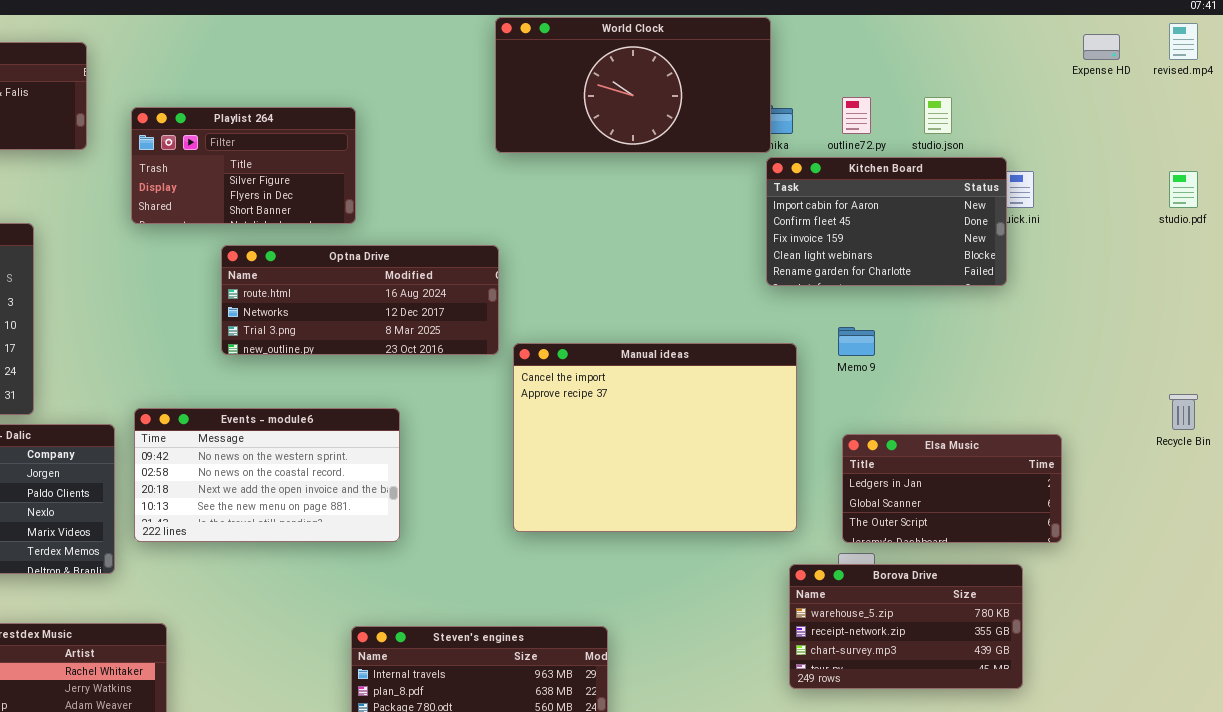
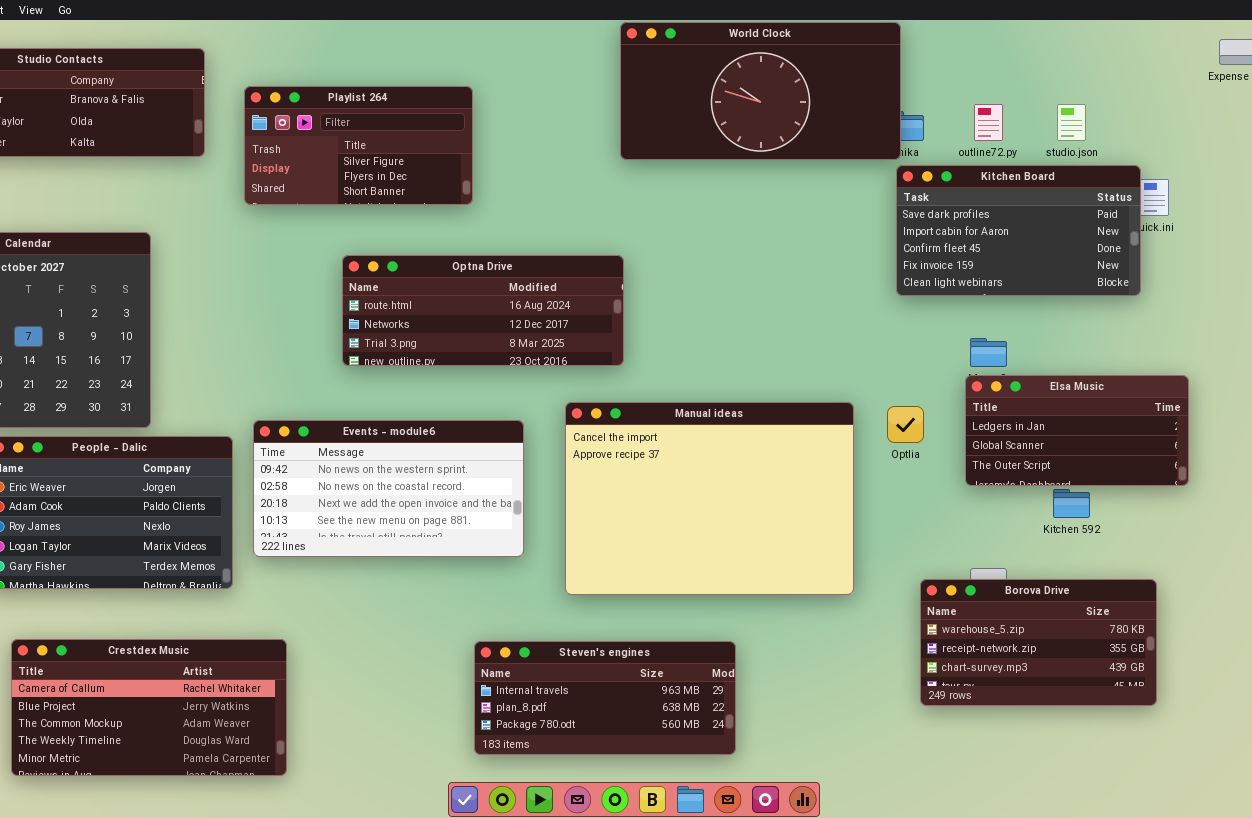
Playlist 264: [131,107,356,224] -> [244,86,473,205], moved
Kitchen Board: [766,157,1007,286] -> [896,165,1141,296], scrolled up 1 row
Manual ideas: [513,343,797,532] -> [565,402,854,595], moved
Elsa Music: [842,434,1062,543] -> [965,375,1189,486], moved

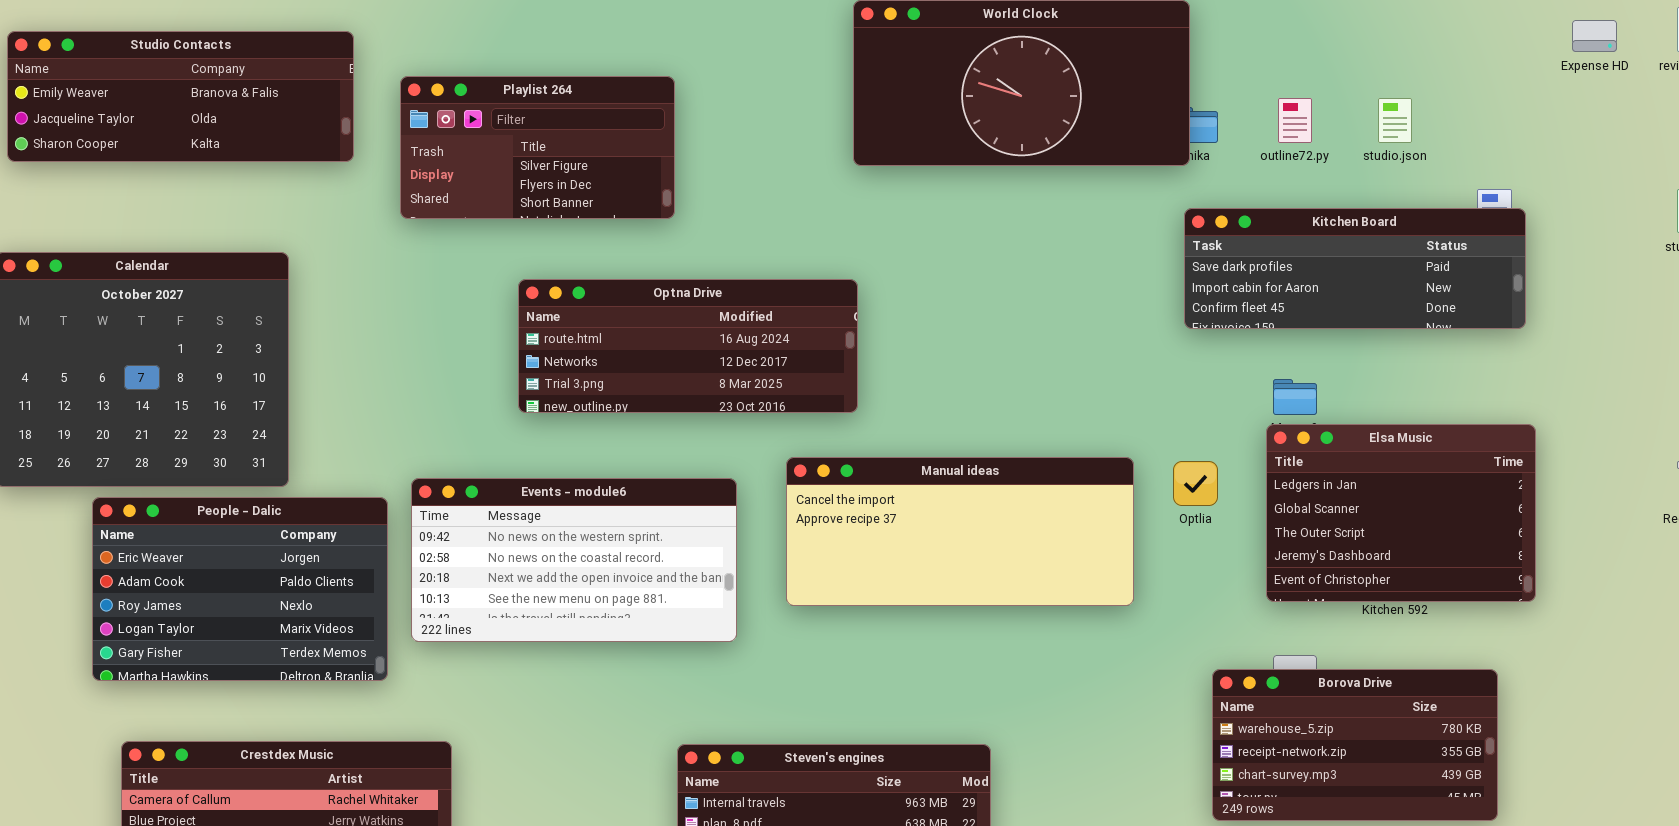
Kitchen Board: [896,165,1141,296] -> [1184,208,1526,329], resized
Elsa Music: [965,375,1189,486] -> [1266,424,1536,602], resized
Manual ideas: [565,402,854,595] -> [786,457,1134,606], resized

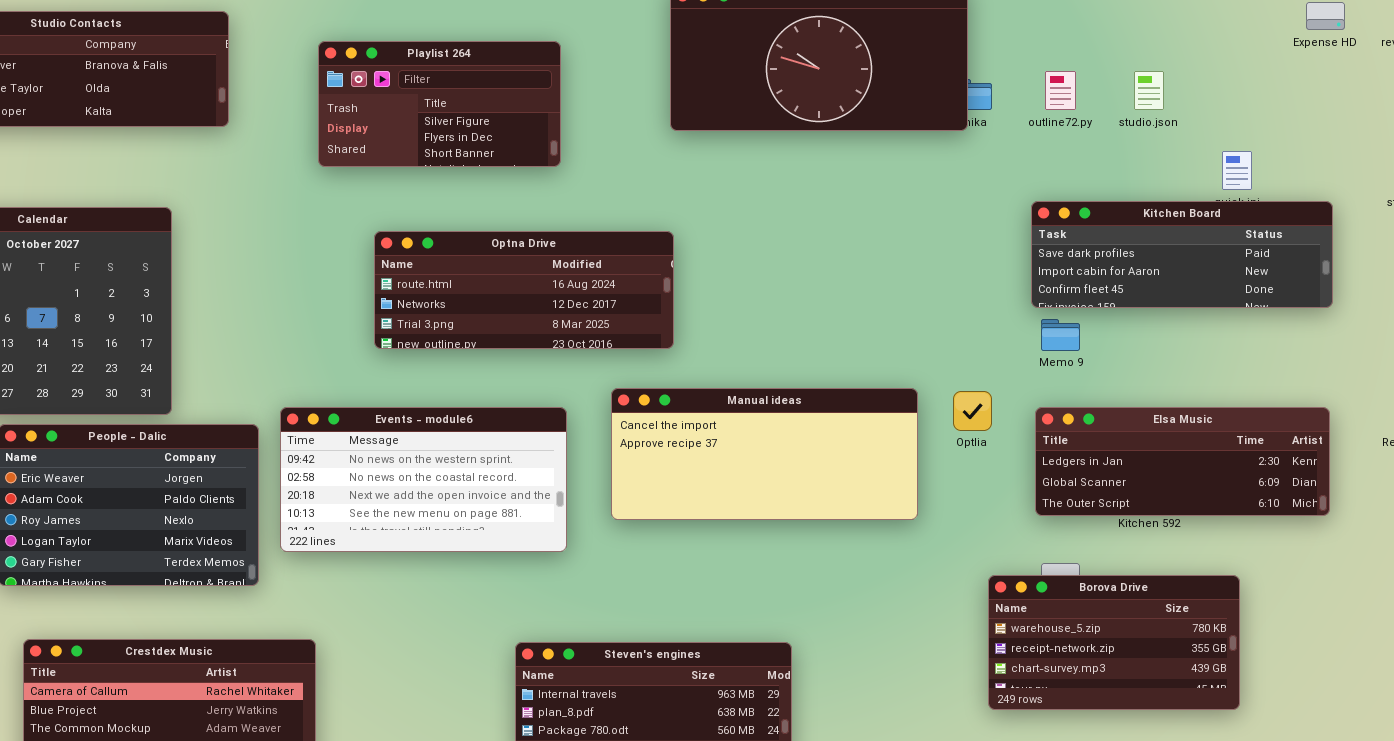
Playlist 264: [400,76,675,219] -> [318,41,561,167], moved
Kitchen Board: [1184,208,1526,329] -> [1031,201,1333,308], moved
Elsa Music: [1266,424,1536,602] -> [1035,407,1330,516], resized

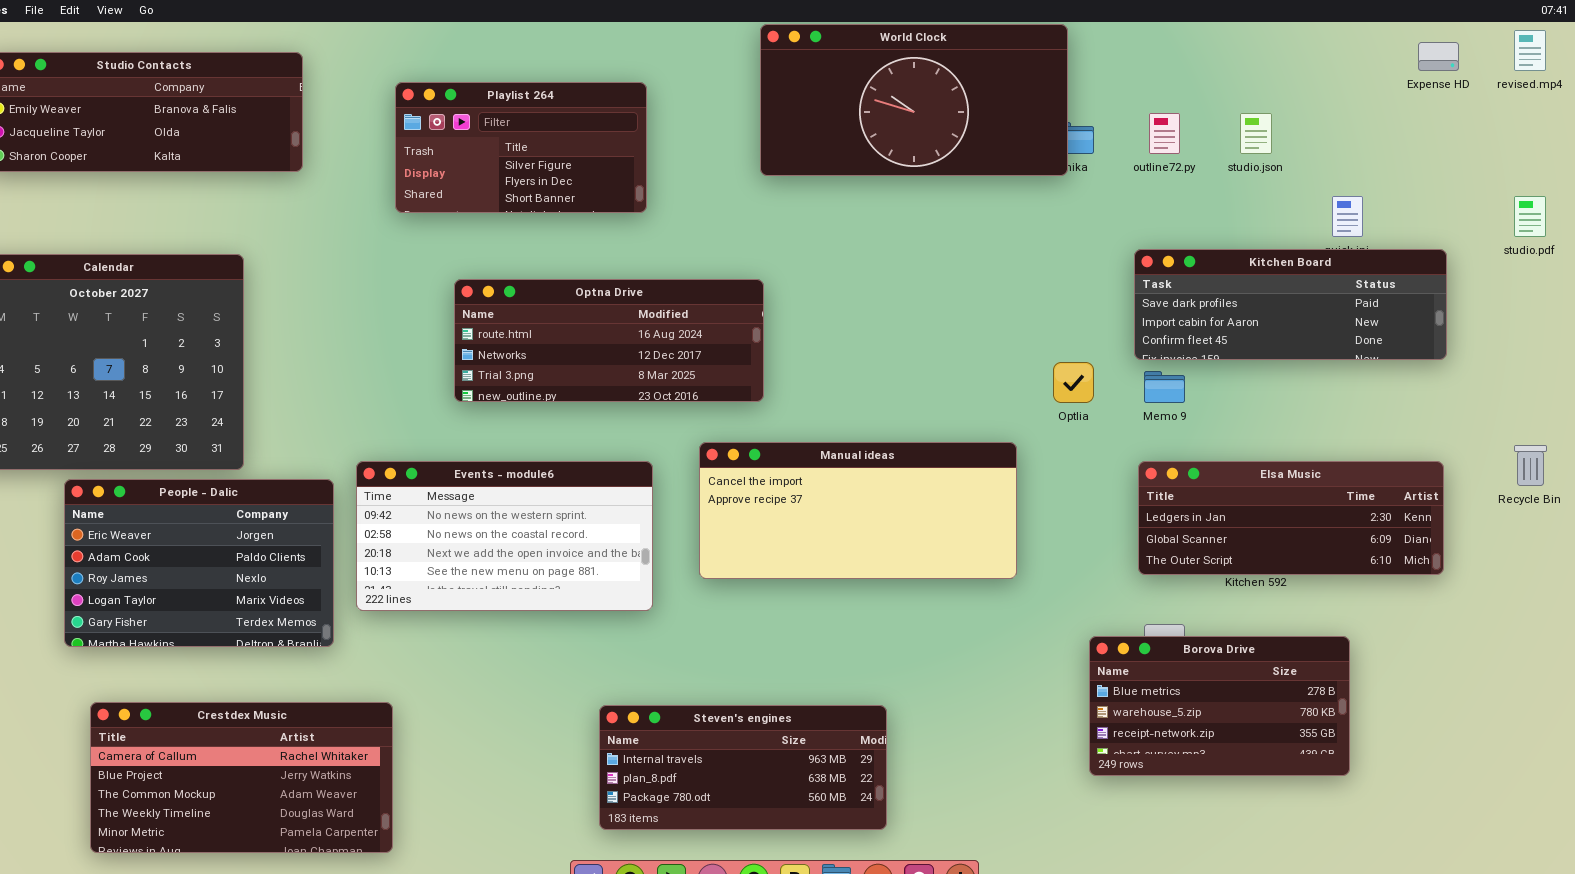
Optlia: [953,391,992,431] -> [1053,362,1094,403], moved
Borova Drive: [988,575,1240,710] -> [1089,636,1350,776], scrolled up 1 row

